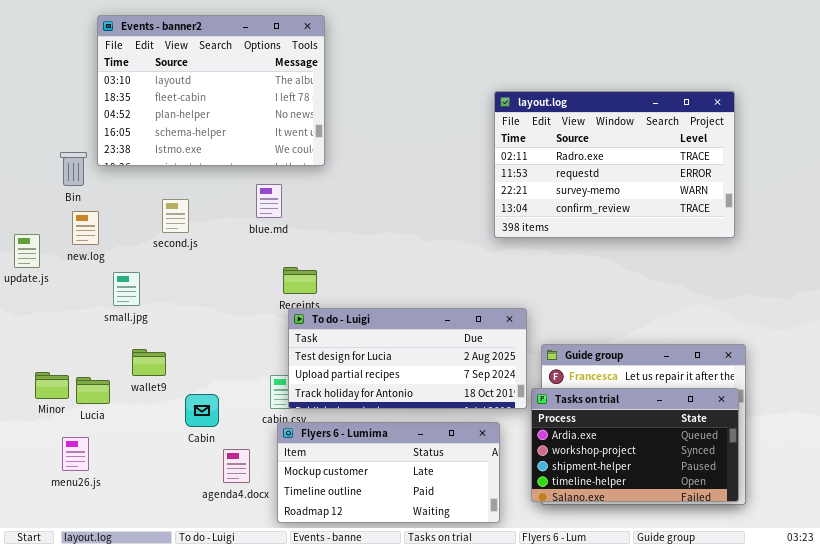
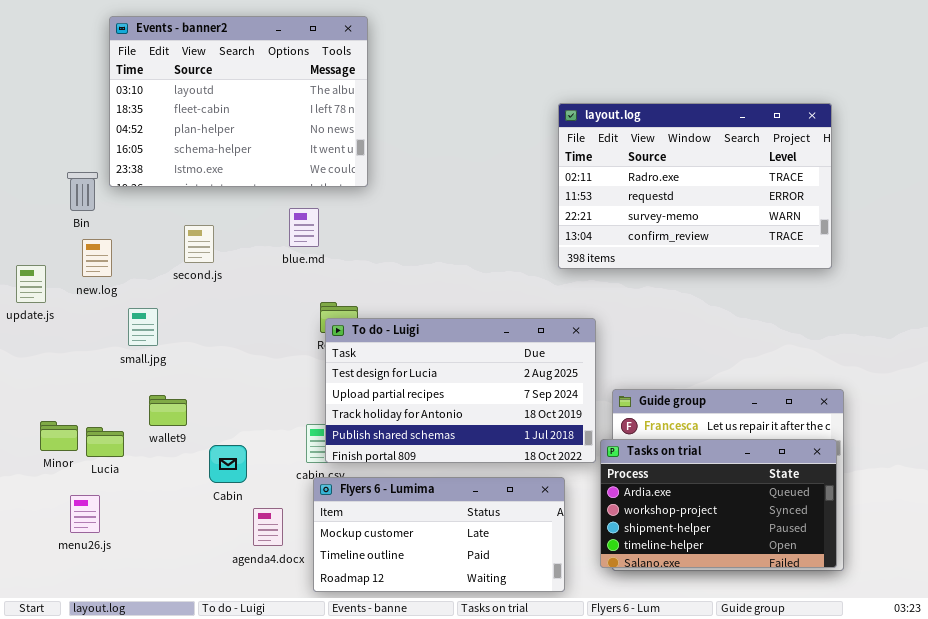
To do - Luigi: [288,308,527,409] -> [325,318,596,463], resized

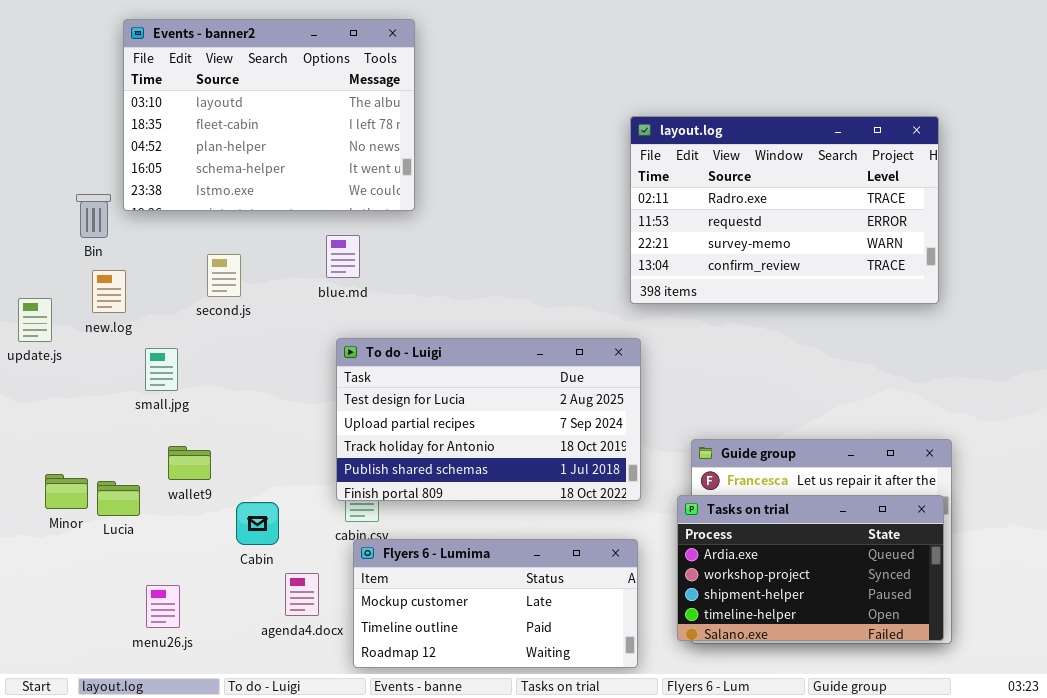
To do - Luigi: [325,318,596,463] -> [336,338,641,501], moved
menu26.js: [70,495,100,533] -> [146,585,180,628], moved

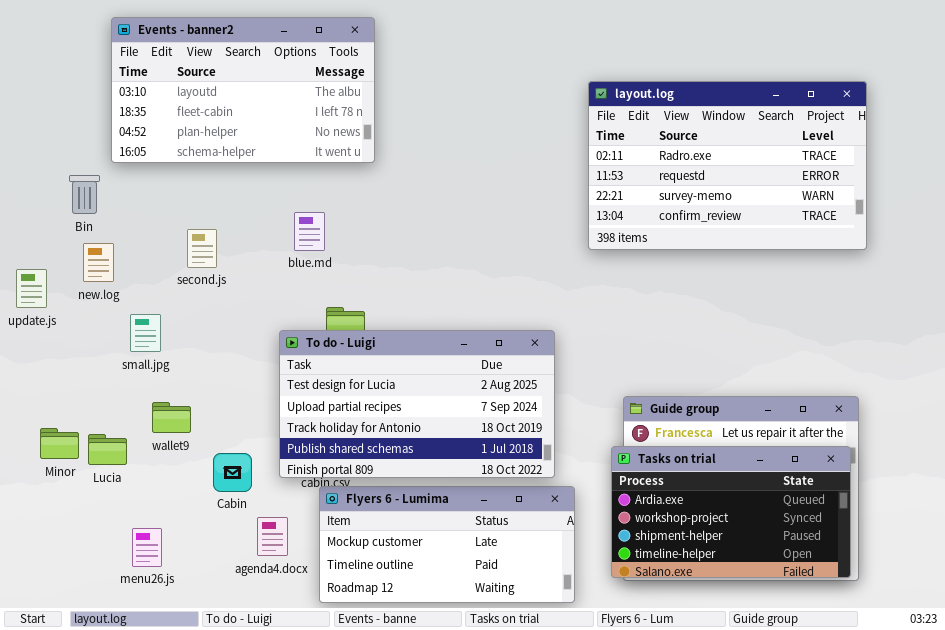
Events - banner2: [123,19,415,211] -> [111,17,375,163], resized
layout.log: [630,116,939,304] -> [588,81,867,250], moved
To do - Luigi: [336,338,641,501] -> [279,330,555,478], moved

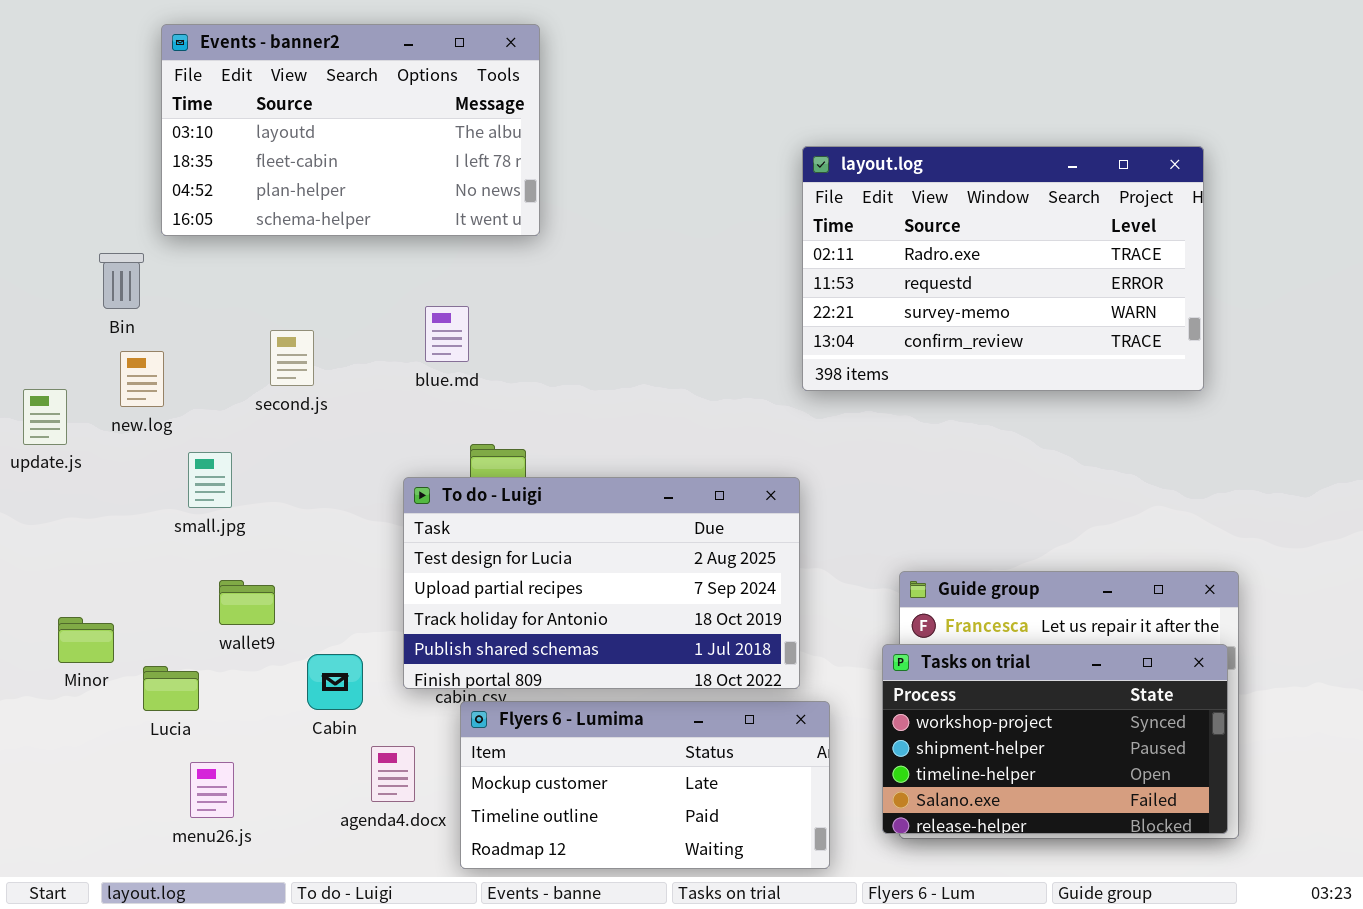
layout.log: [588,81,867,250] -> [802,146,1204,391], moved
Lucia: [88,434,127,465] -> [143,666,199,711], moved
Tasks on trial: [611,446,851,578] -> [882,644,1228,834], scrolled down 1 row

